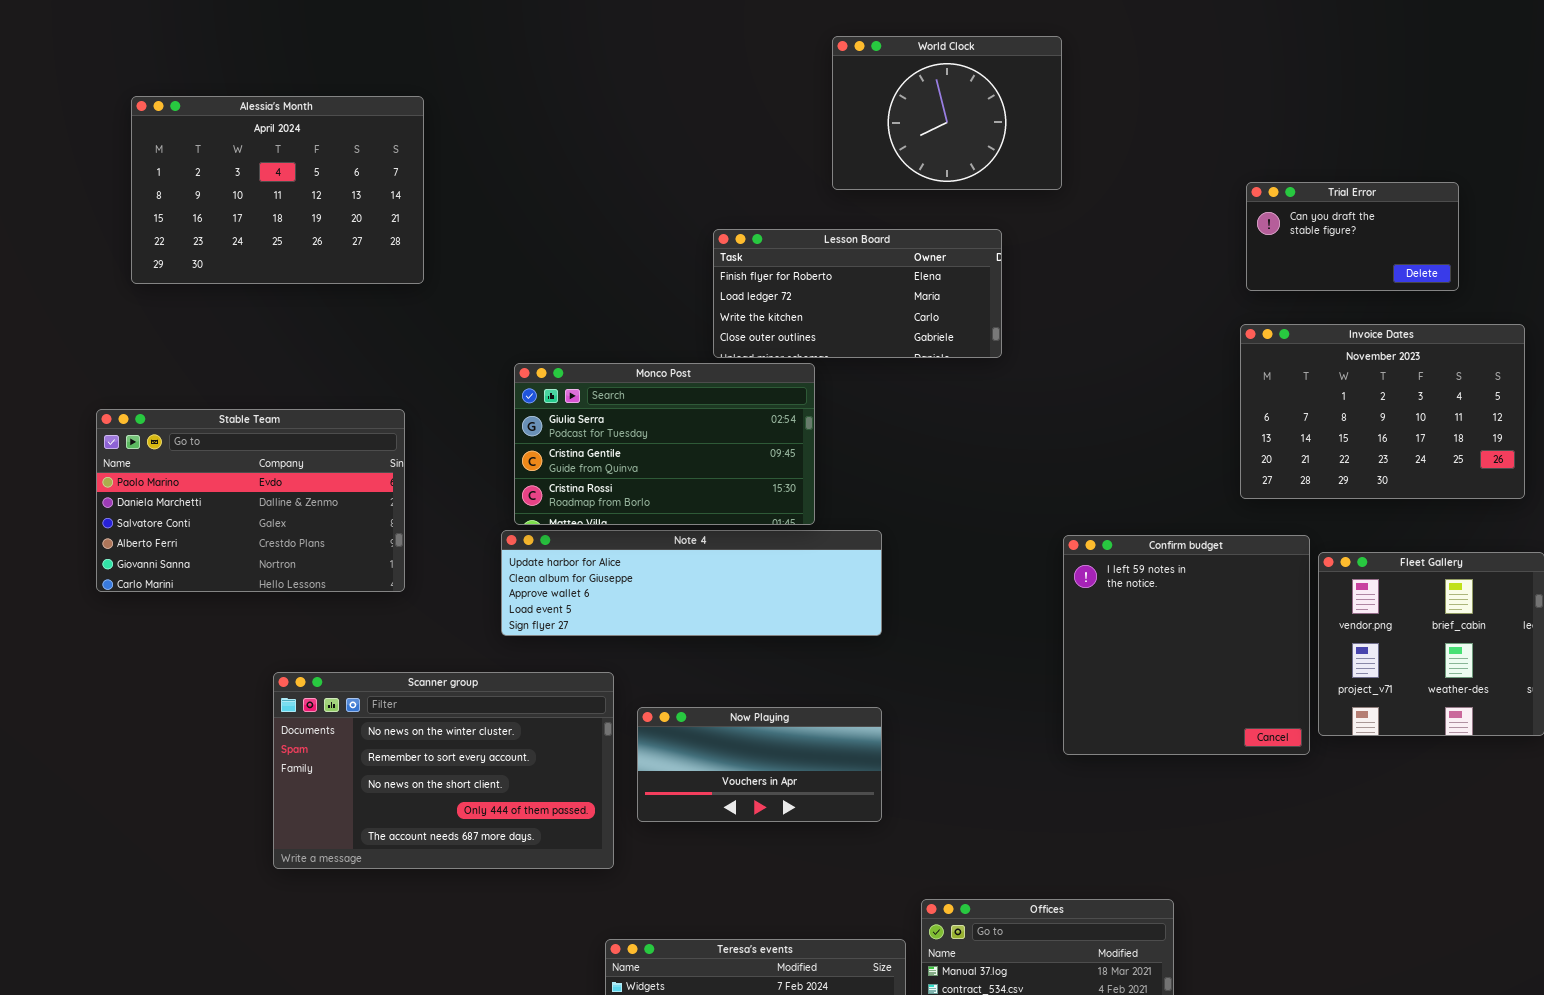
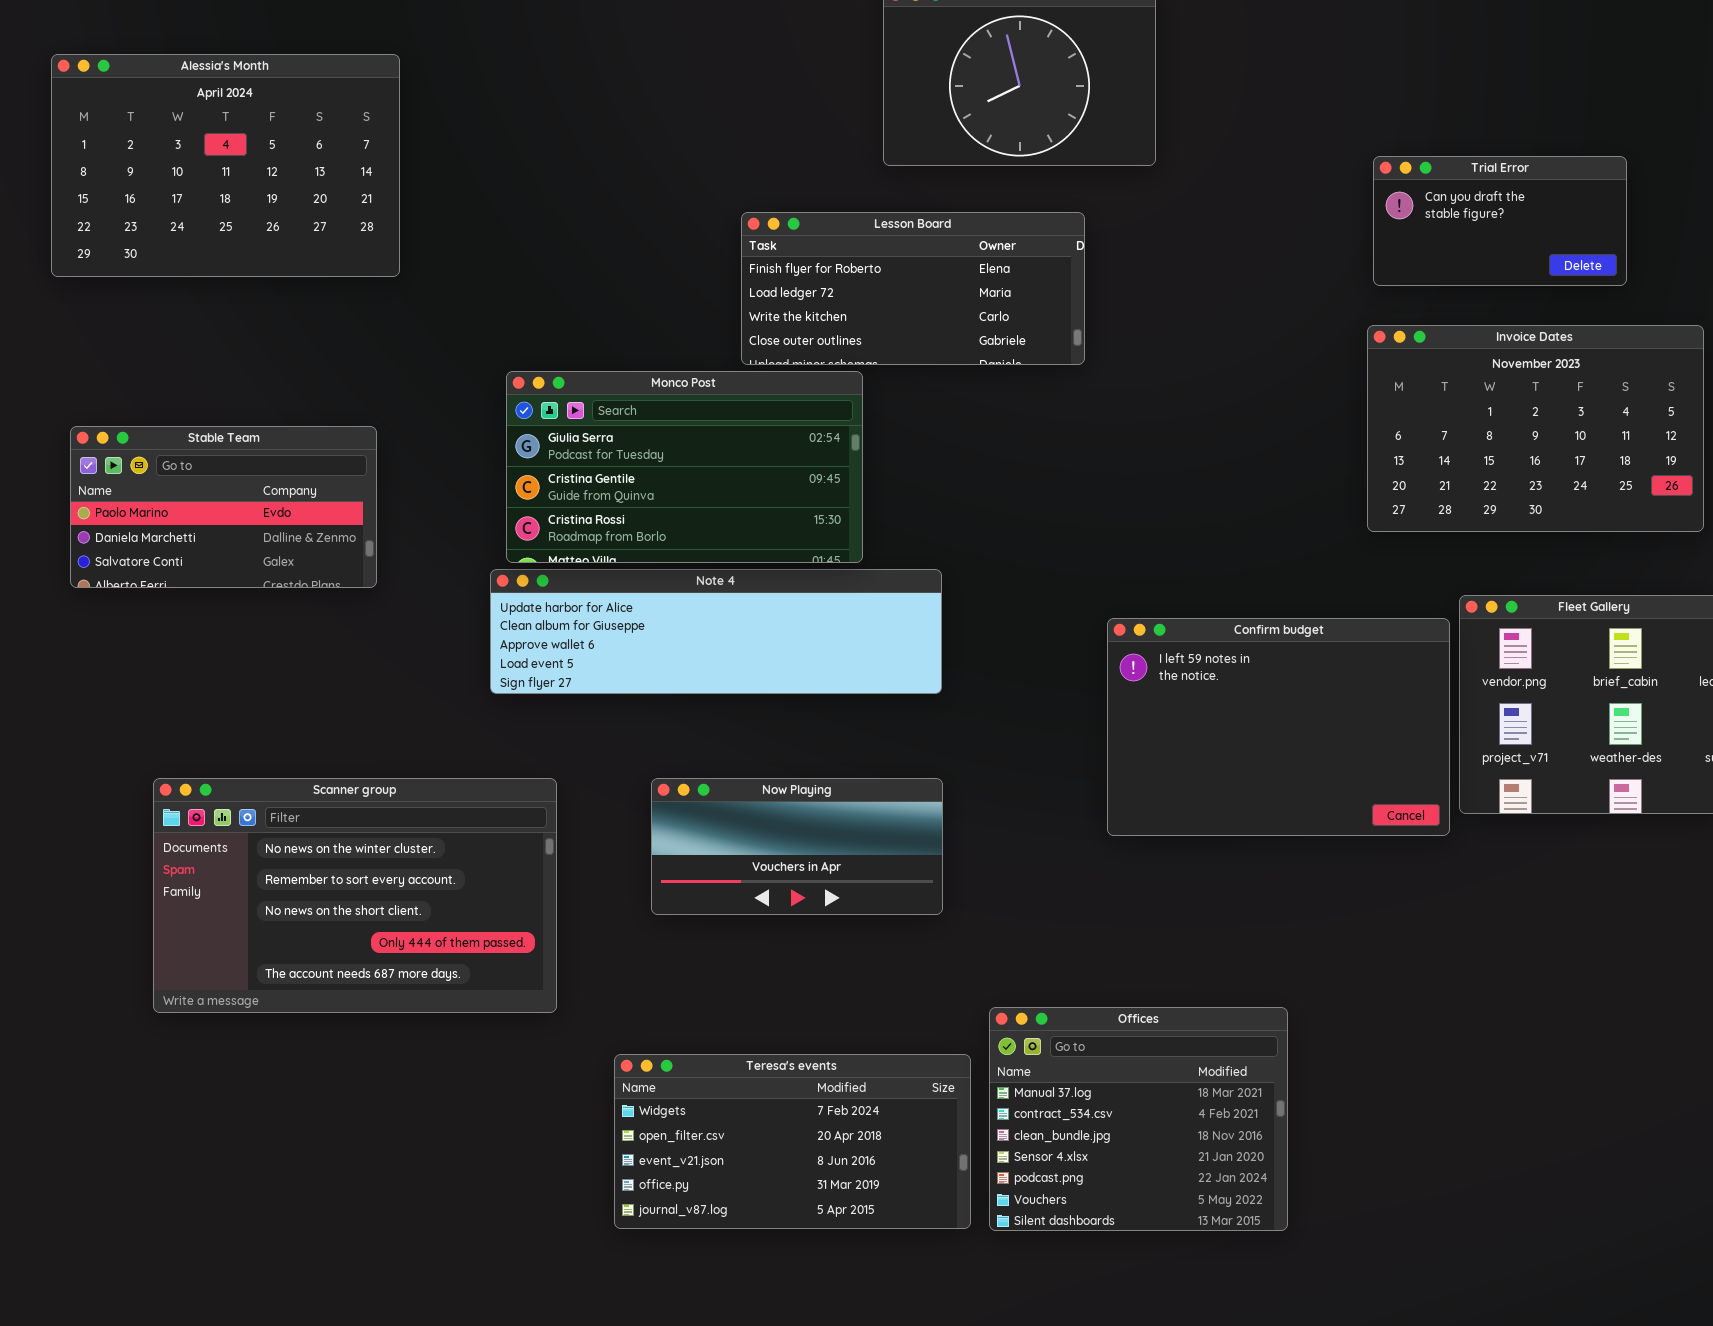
Stable Team: [96,409,405,592] -> [70,426,377,588], resized
Confirm budget: [1063,535,1310,755] -> [1107,618,1450,836], resized
Scanner group: [273,672,614,869] -> [153,778,557,1013], moved

